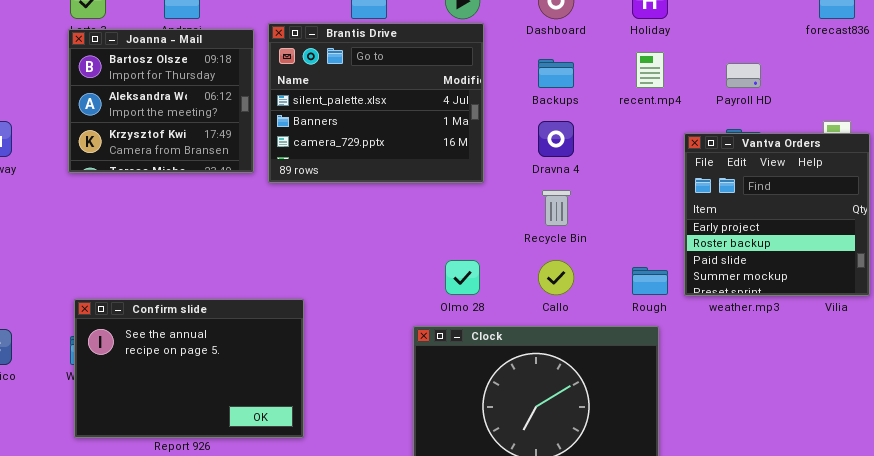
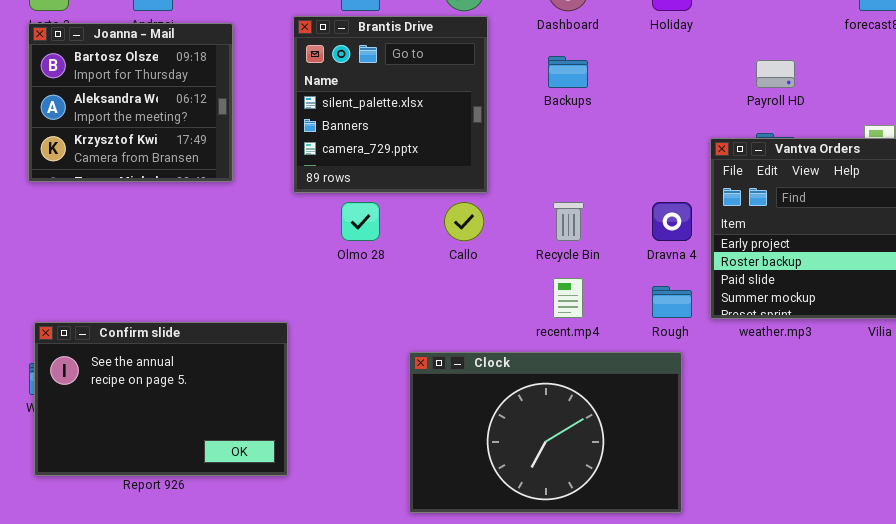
Brantis Drive: [268,23,484,183] -> [293,16,488,193], resized
recent.mp4: [636,52,664,88] -> [553,278,583,318], moved
Dravna 4: [538,121,574,157] -> [652,202,692,241], moved
Olmo 28: [445,260,480,295] -> [341,202,380,241], moved
Callo: [538,260,574,295] -> [444,202,484,241], moved

